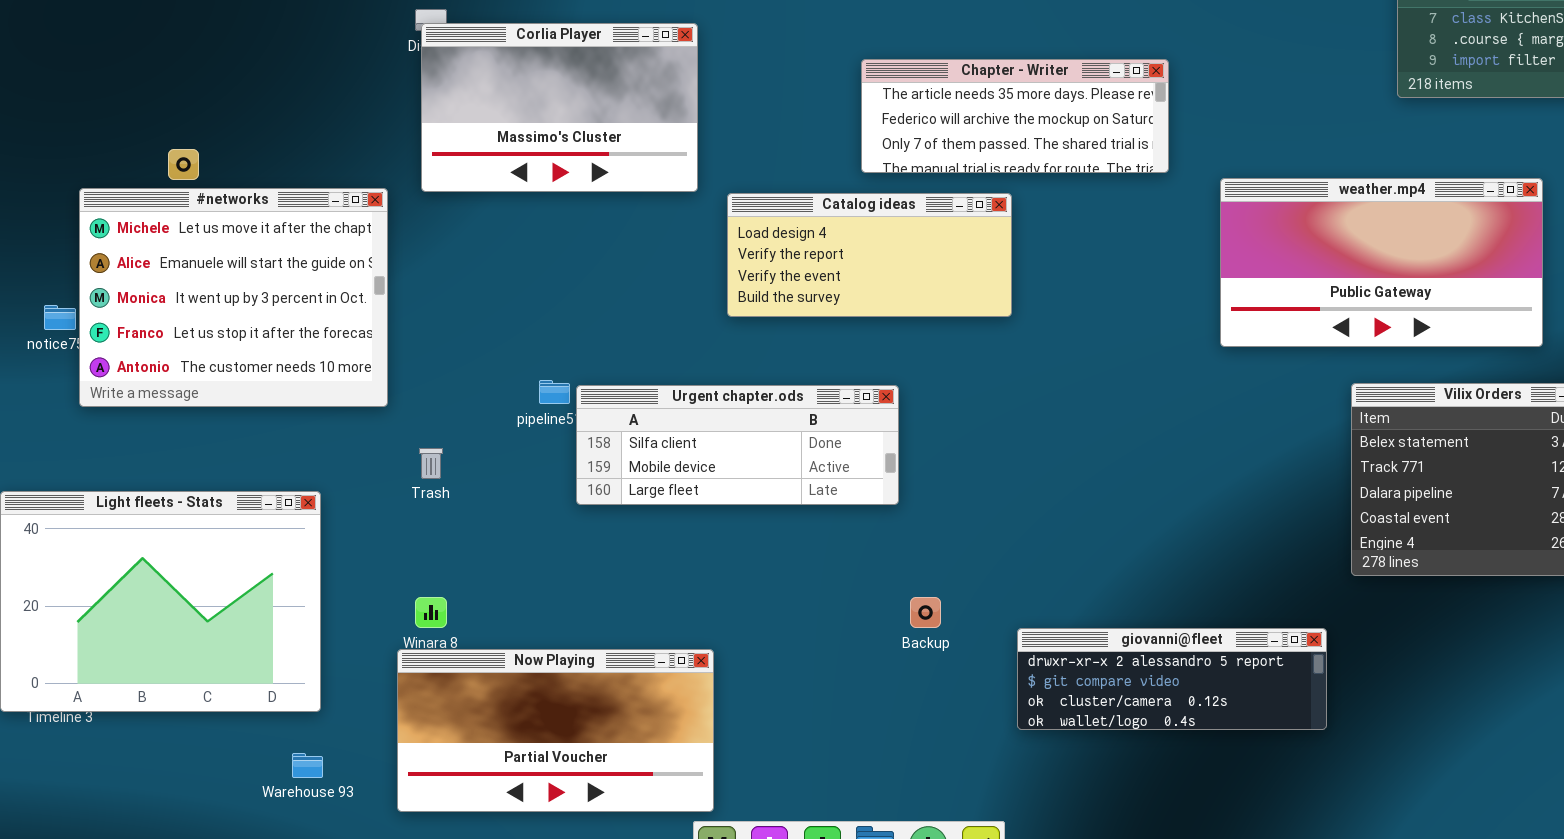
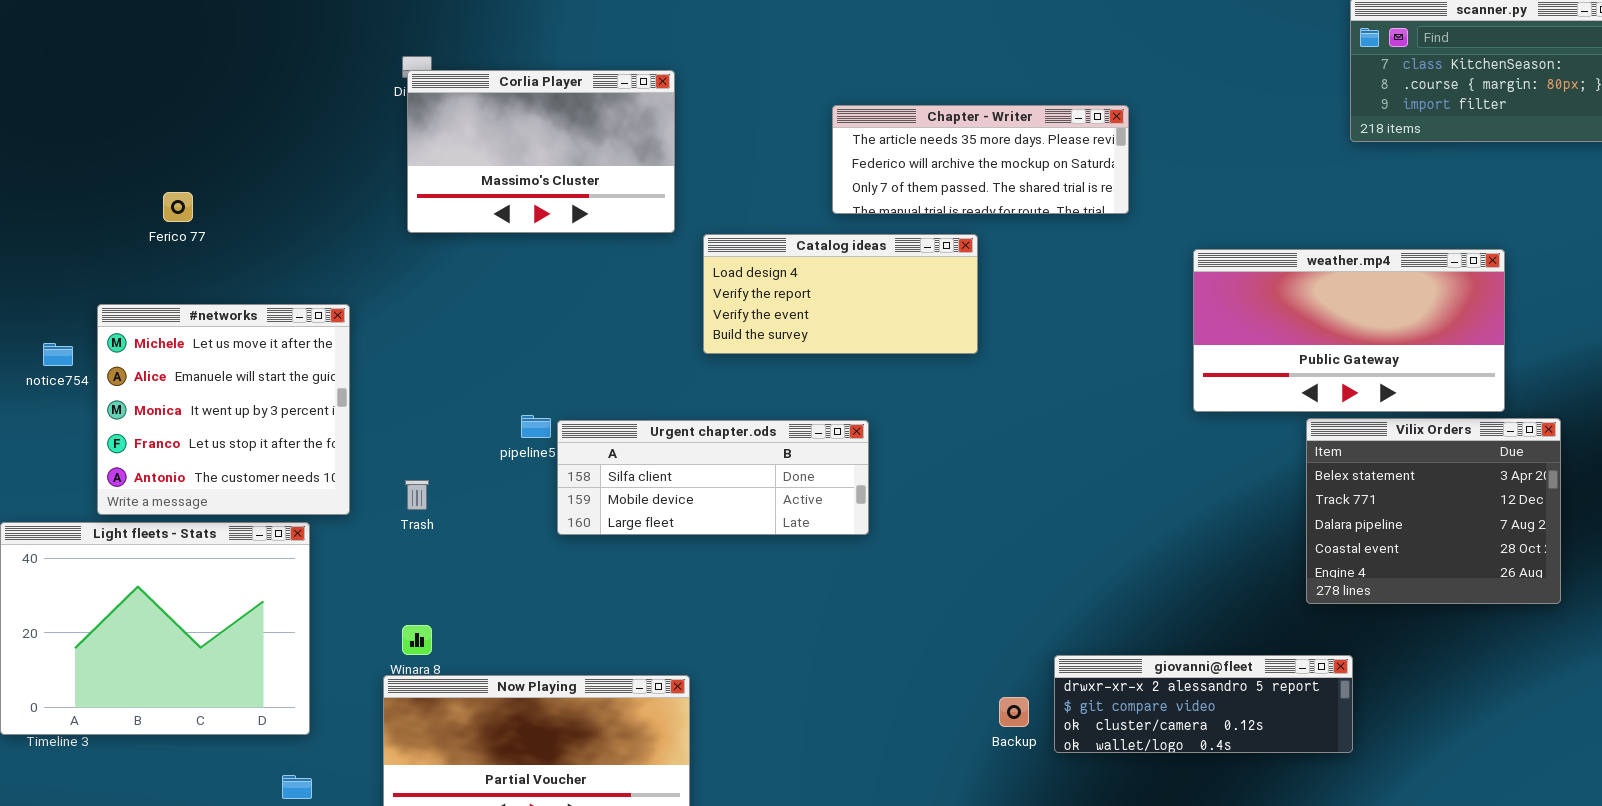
weather.mp4: [1220,178,1543,347] -> [1193,249,1505,412], moved
#networks: [79,188,388,407] -> [97,304,350,515], moved, resized
Backup: [910,597,941,628] -> [999,697,1029,727], moved
giovanni@fleet: [1017,628,1327,730] -> [1054,655,1353,753], moved

